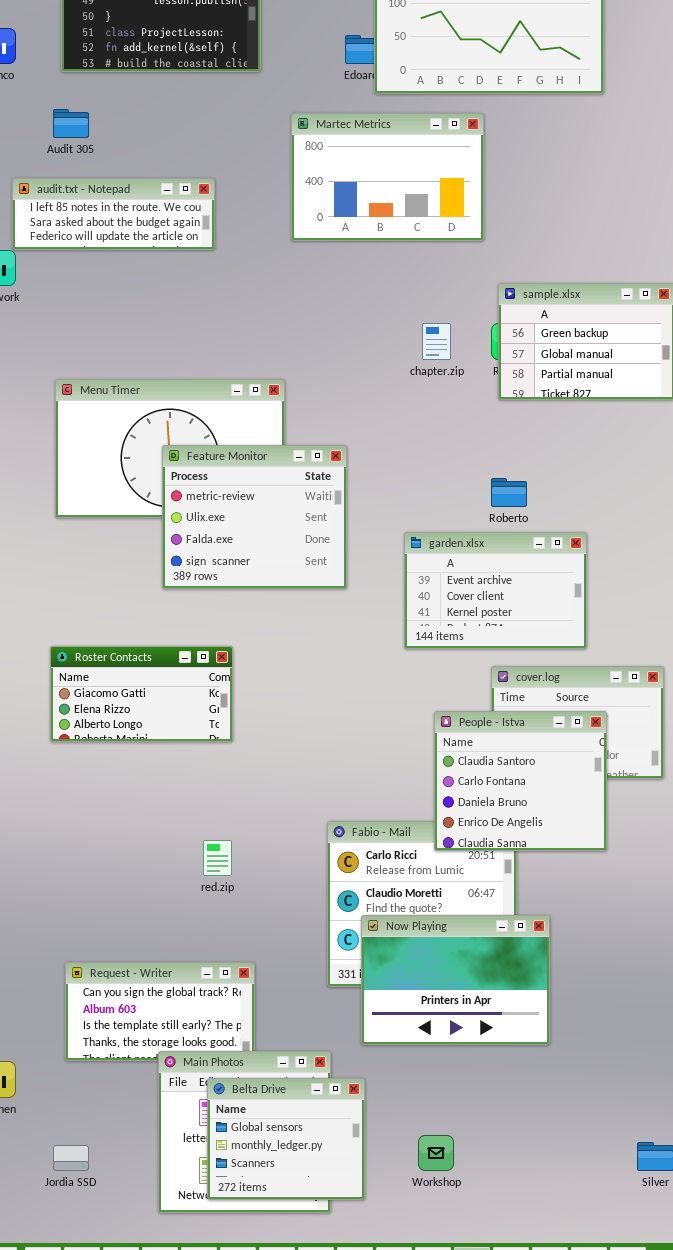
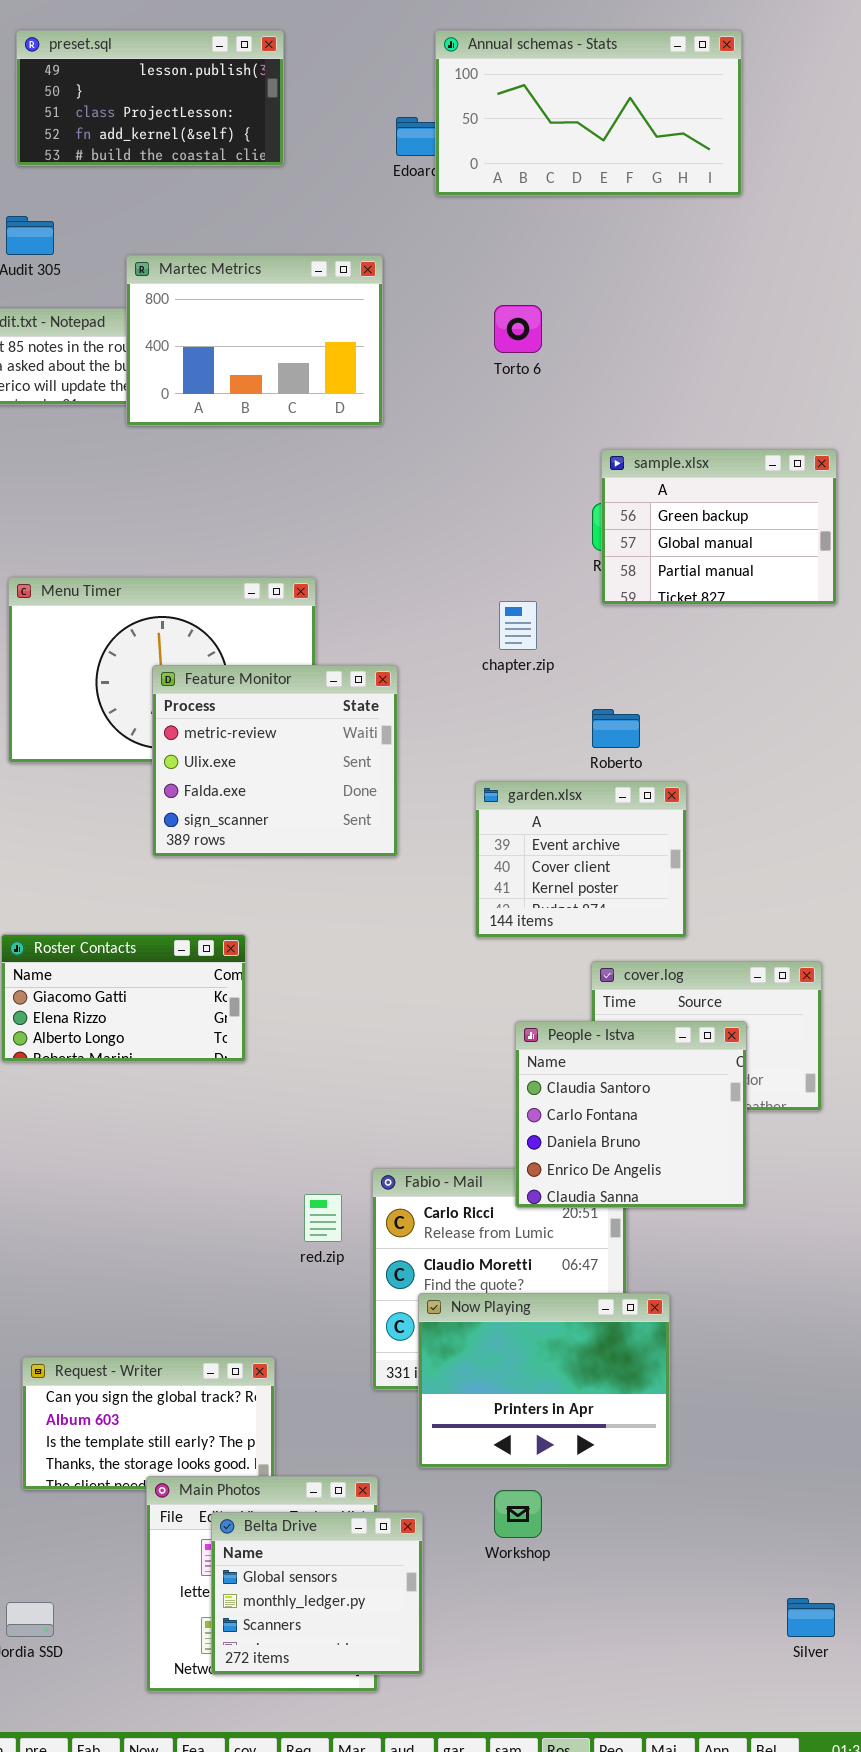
Martec Metrics: [291,113,484,241] -> [126,255,383,426], moved
chapter.zip: [422,323,451,360] -> [499,601,537,650], moved
garden.xlsx: [404,532,587,649] -> [475,781,687,938], resized
red.zip: [203,840,232,876] -> [304,1194,342,1242], moved
Workshop: [418,1135,454,1171] -> [494,1490,542,1538], moved

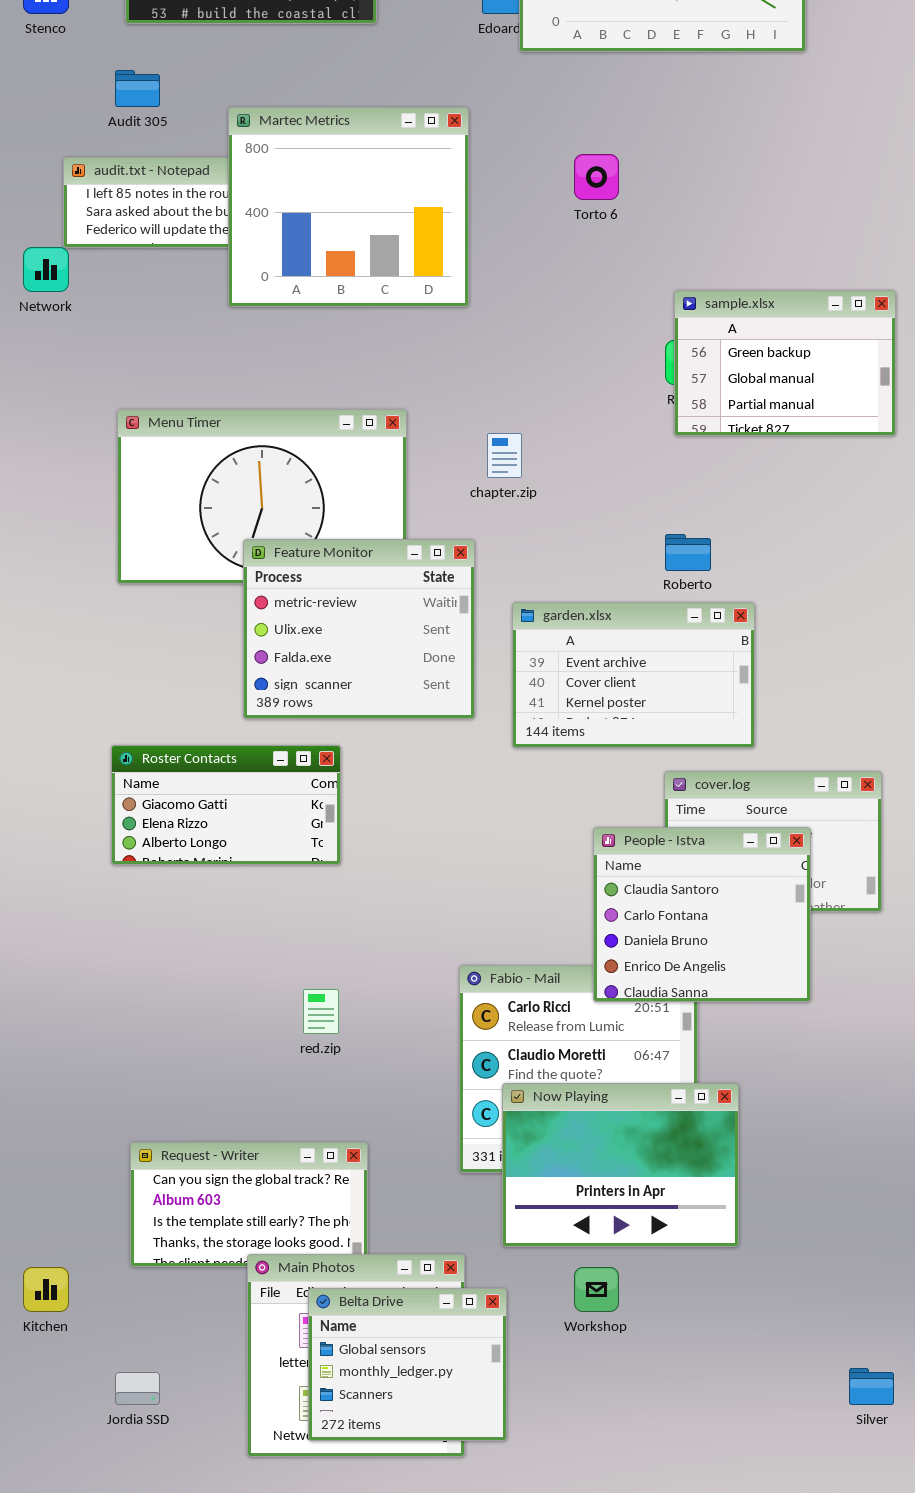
Martec Metrics: [126,255,383,426] -> [228,107,469,307], resized
chapter.zip: [499,601,537,650] -> [487,433,522,478], moved
Feature Monitor: [152,665,398,857] -> [243,539,475,719], moved
garden.xlsx: [475,781,687,938] -> [512,602,755,748], resized
red.zip: [304,1194,342,1242] -> [303,989,339,1034], moved

